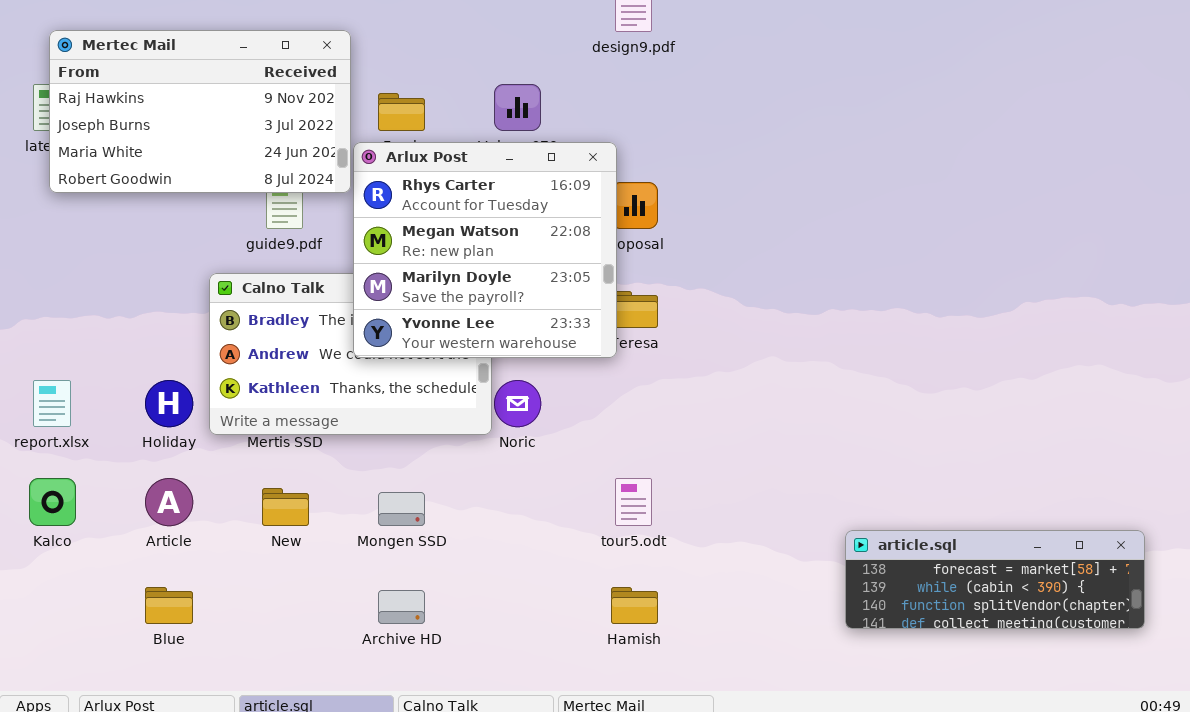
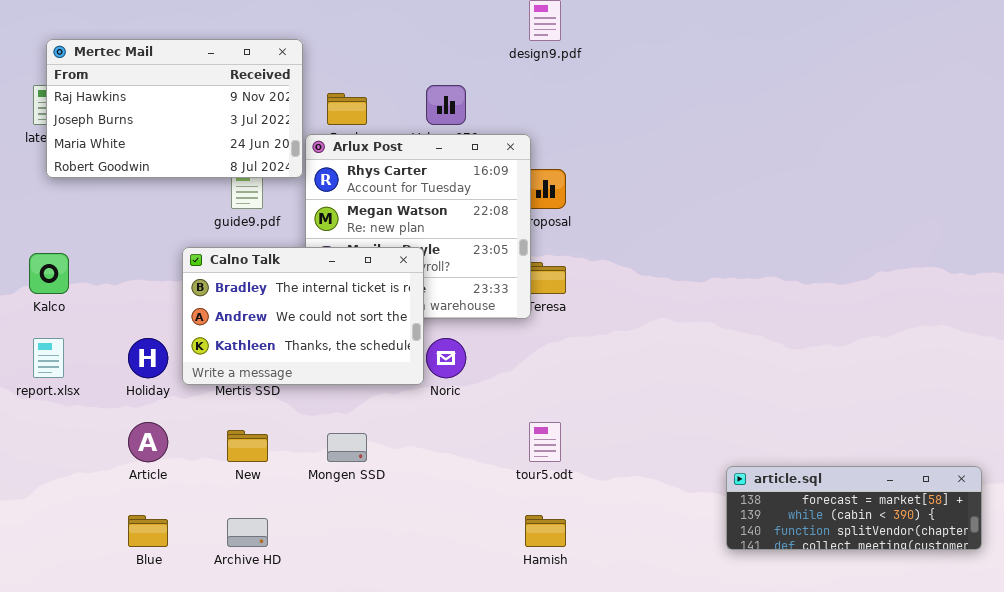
Calno Talk: [209,273,492,435] -> [182,247,424,385], raised
Kalco: [29,478,76,526] -> [29,253,69,294], moved
Archive HD: [378,590,425,624] -> [227,518,268,547], moved

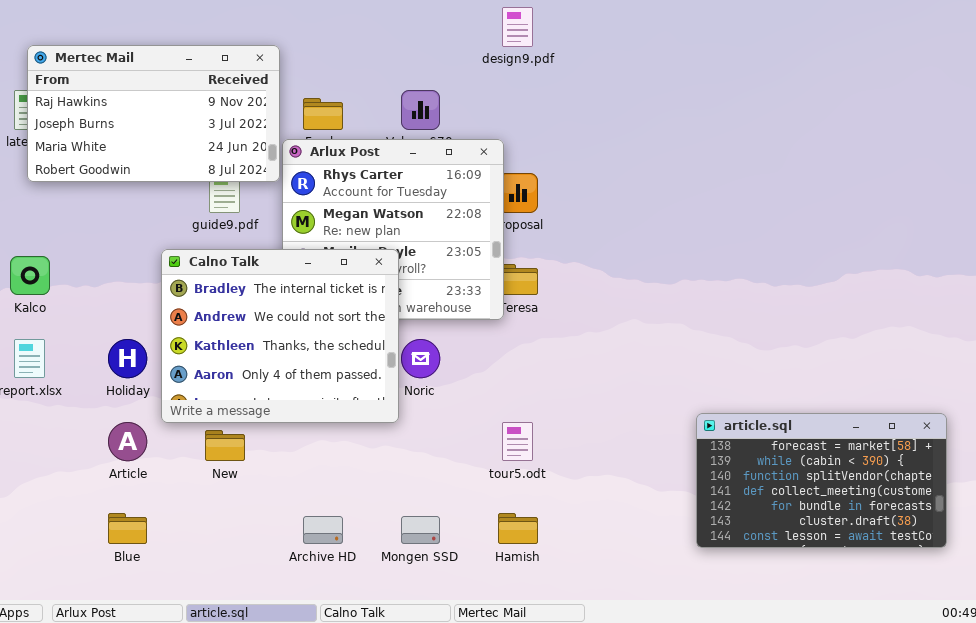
Calno Talk: [182,247,424,385] -> [161,249,399,423], resized
Mongen SSD: [327,433,367,462] -> [401,516,440,544], moved
article.sql: [726,466,982,550] -> [696,413,947,548], resized
Archive HD: [227,518,268,547] -> [303,516,343,544], moved

